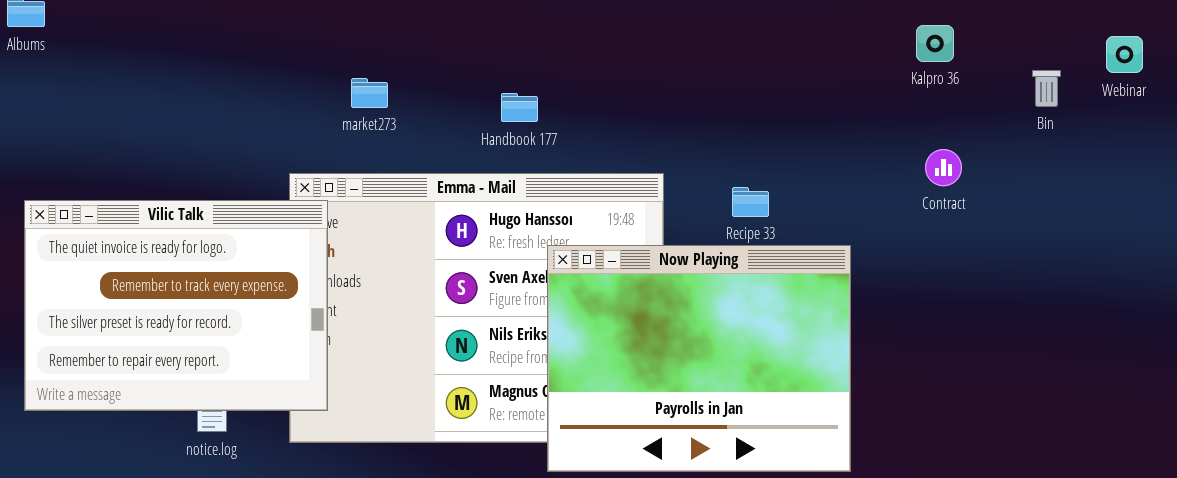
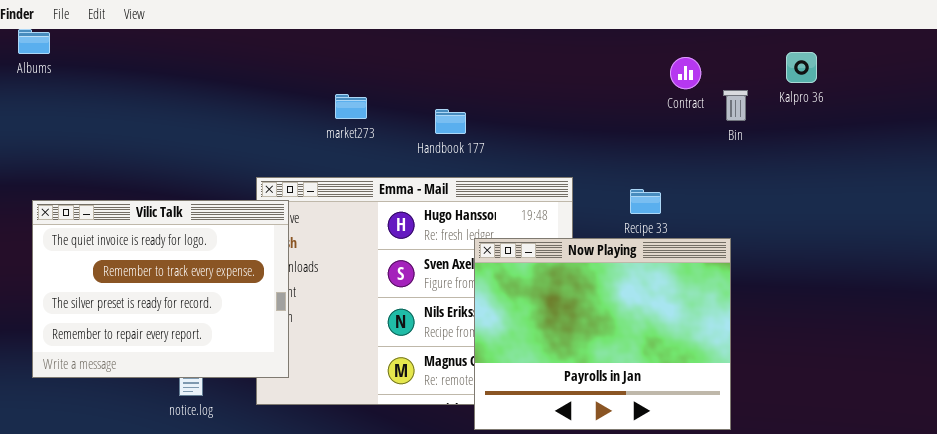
Bin: [1032,70,1061,107] -> [723,90,748,121], moved
market273: [351,78,388,108] -> [335,94,367,119], moved
Contract: [925,149,962,186] -> [670,57,701,89], moved

